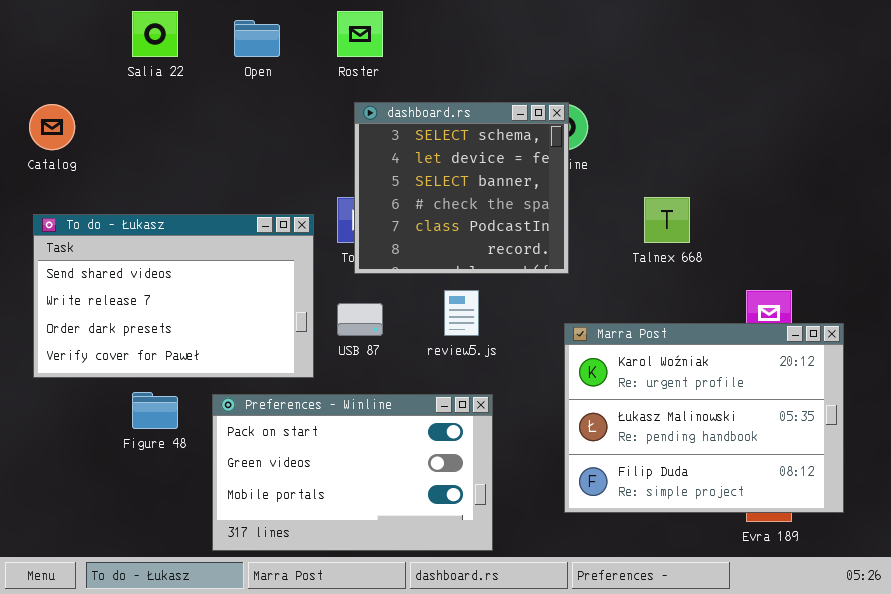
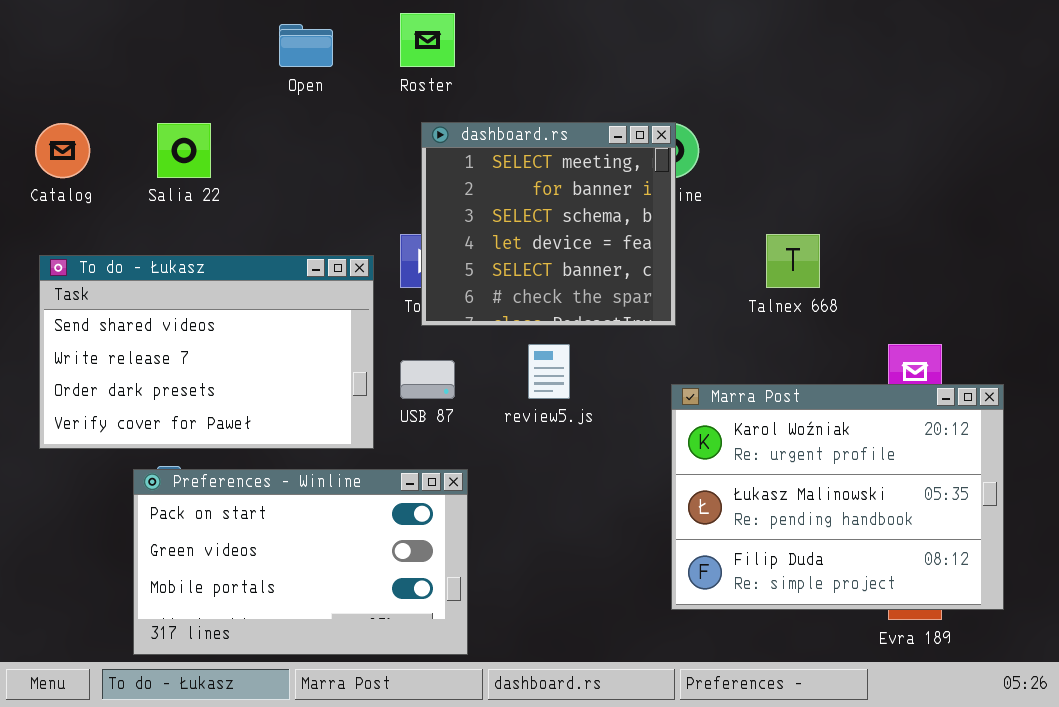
Salia 22: [132,11,178,57] -> [157,123,211,178], moved
dashboard.rs: [354,102,569,274] -> [421,122,676,326], scrolled up 2 rows
Preferences - Winline: [212,394,493,551] -> [133,469,468,655], moved

